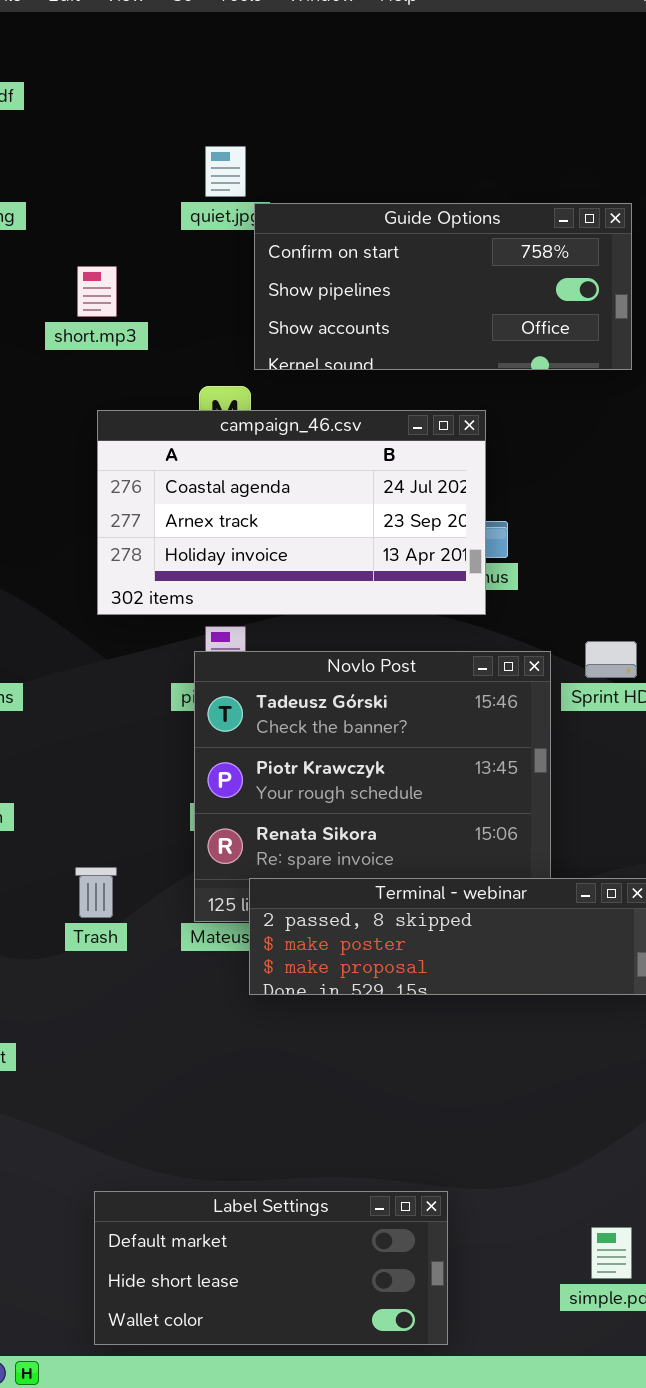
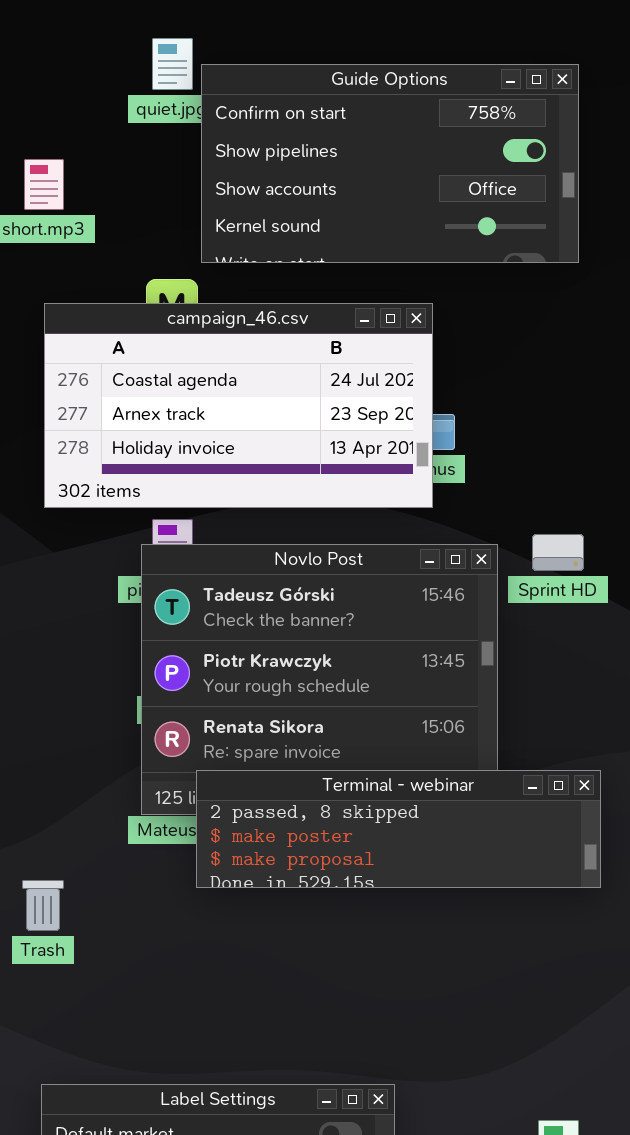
Guide Options: [254,203,632,370] -> [201,64,579,263], resized
Trash: [75,867,117,918] -> [22,880,64,931], moved

